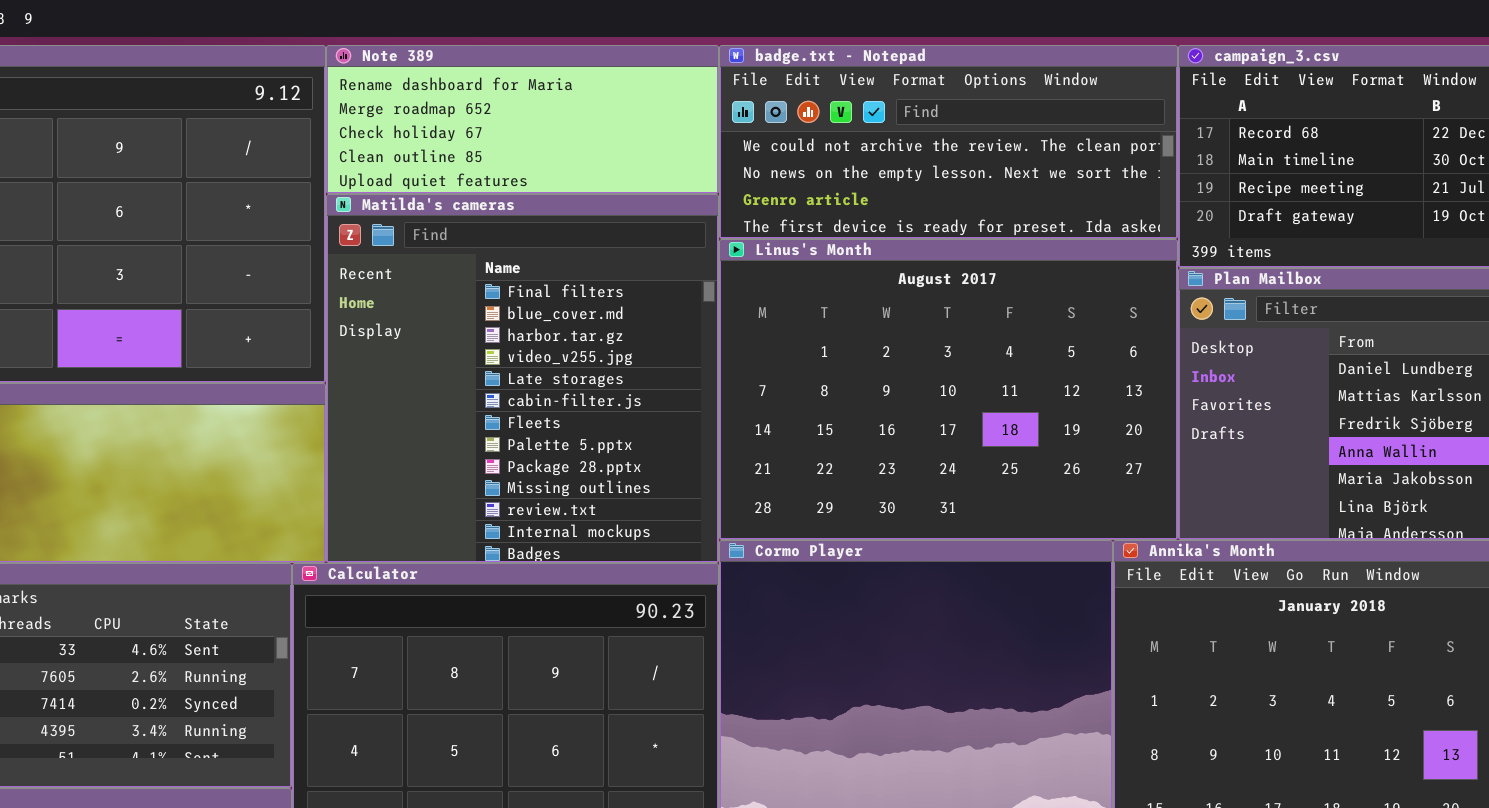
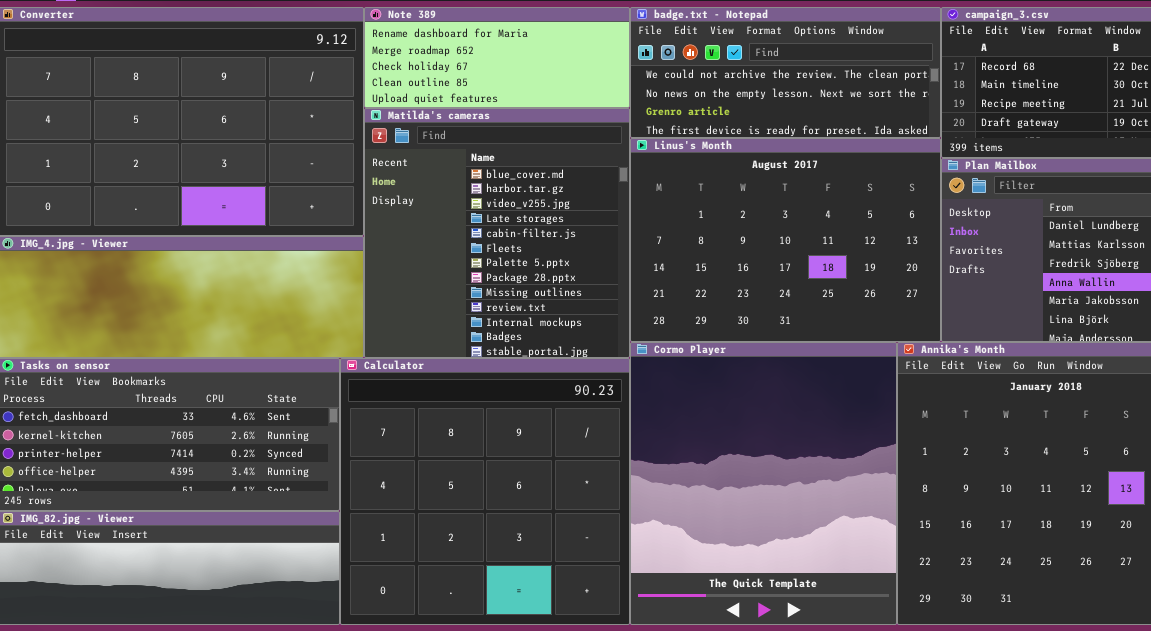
Matilda's cameras: [326,194,719,563] -> [364,108,630,358], scrolled down 1 row

